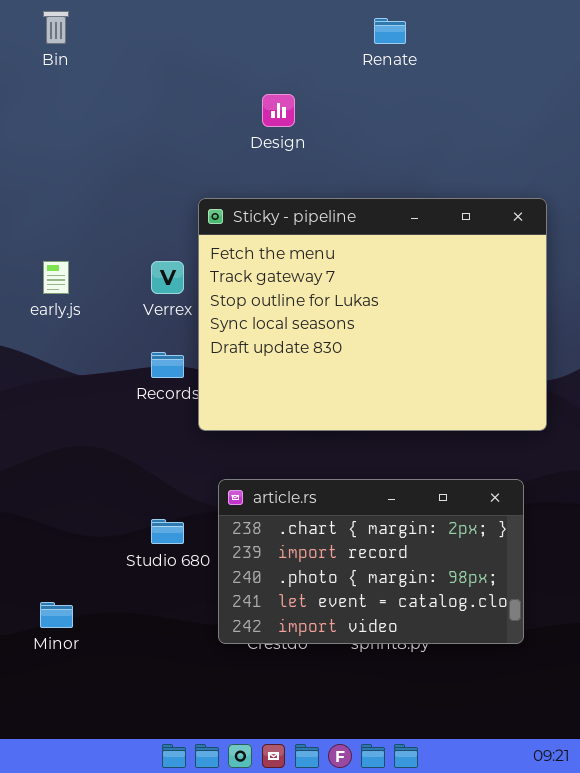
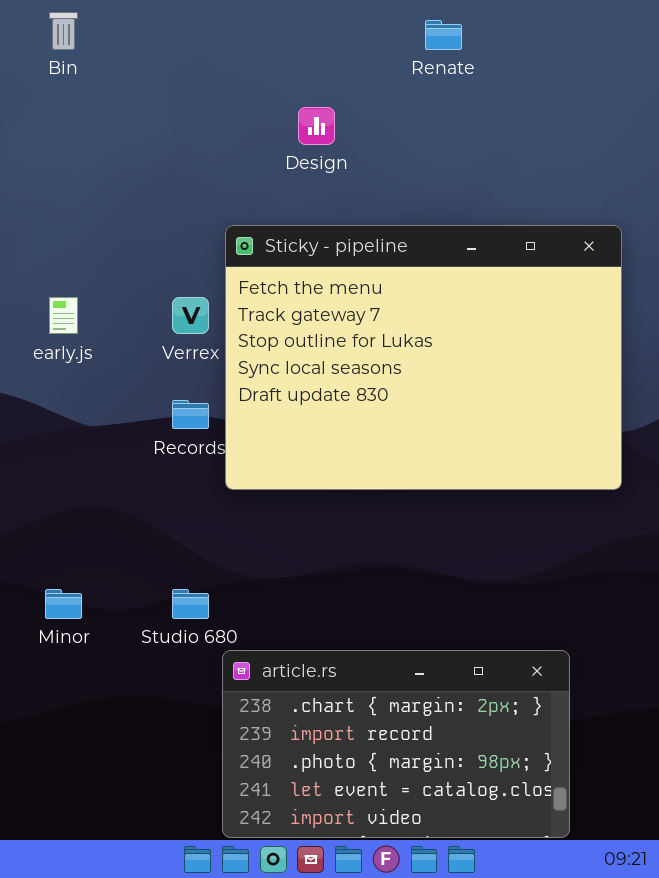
article.rs: [218,479,524,644] -> [222,650,570,838], moved
Minor: [40,602,73,628] -> [45,589,82,619], moved

